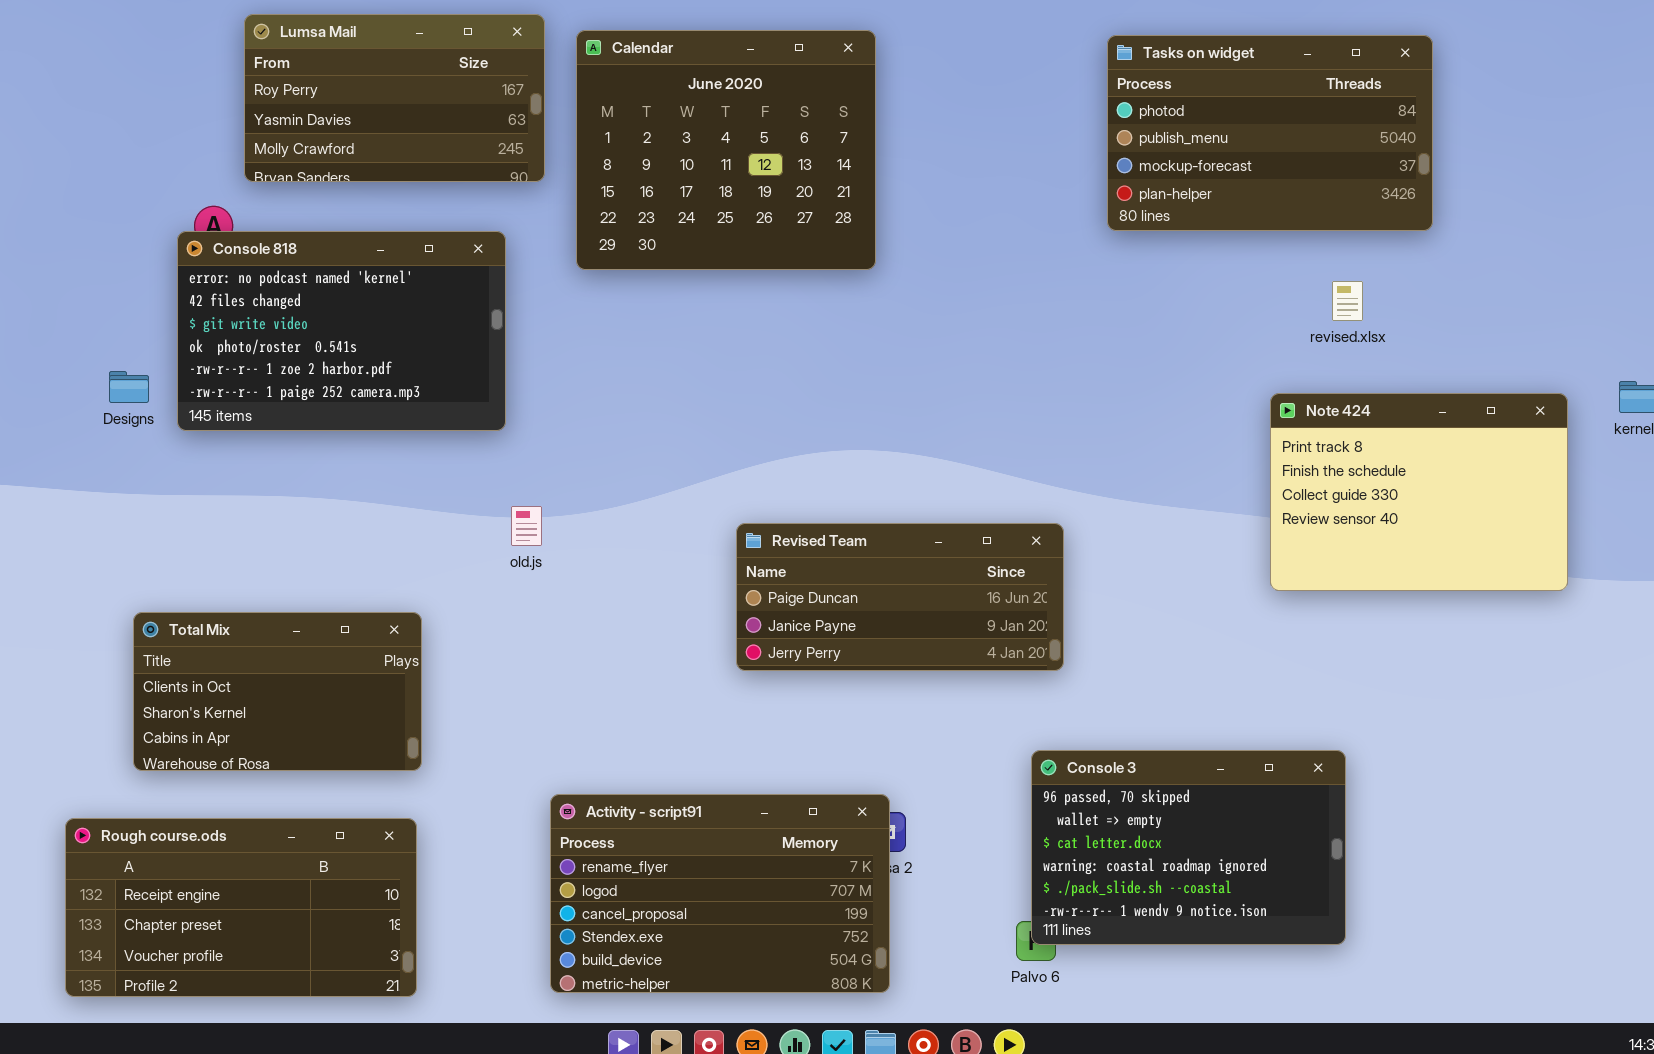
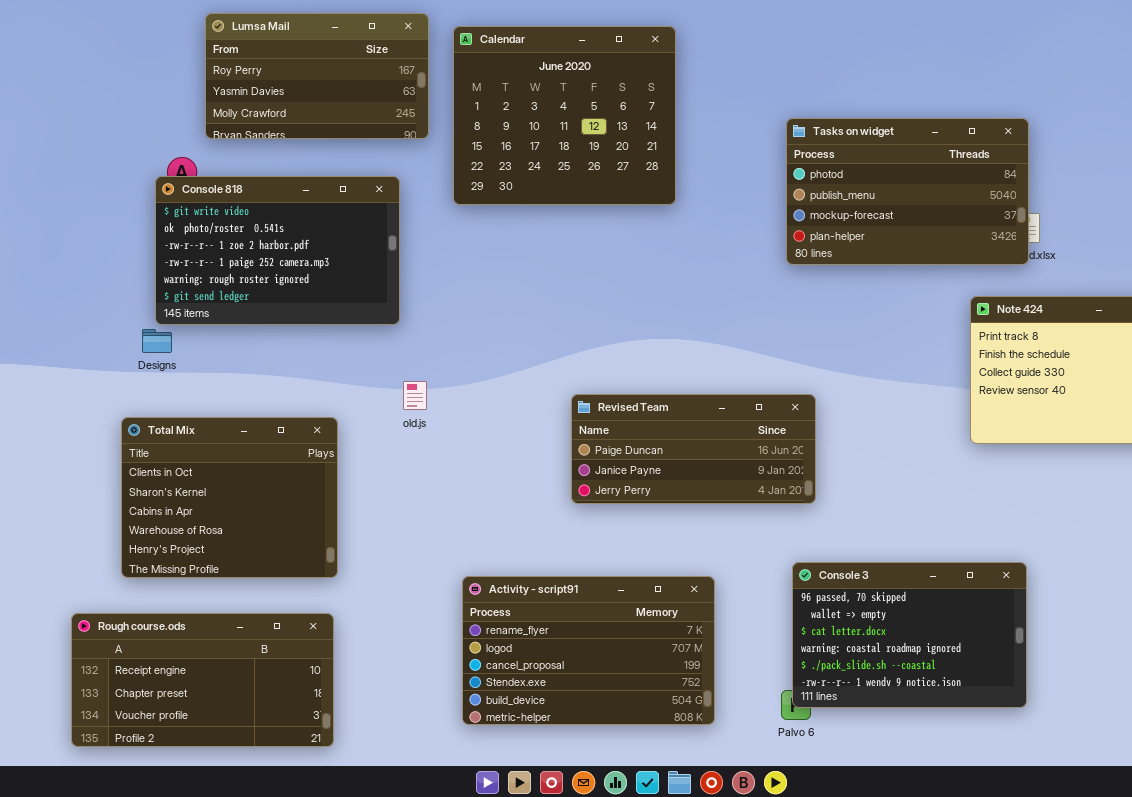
Tasks on widget: [1107,35,1433,231] -> [786,118,1029,265], moved
Console 818: [177,231,506,431] -> [155,176,400,325], scrolled down 2 rows
Designs: [109,371,149,403] -> [142,329,172,353], moved
Total Mix: [133,612,422,771] -> [121,417,338,578], resized
Activity - script91: [550,794,890,993] -> [462,576,715,725], moved

